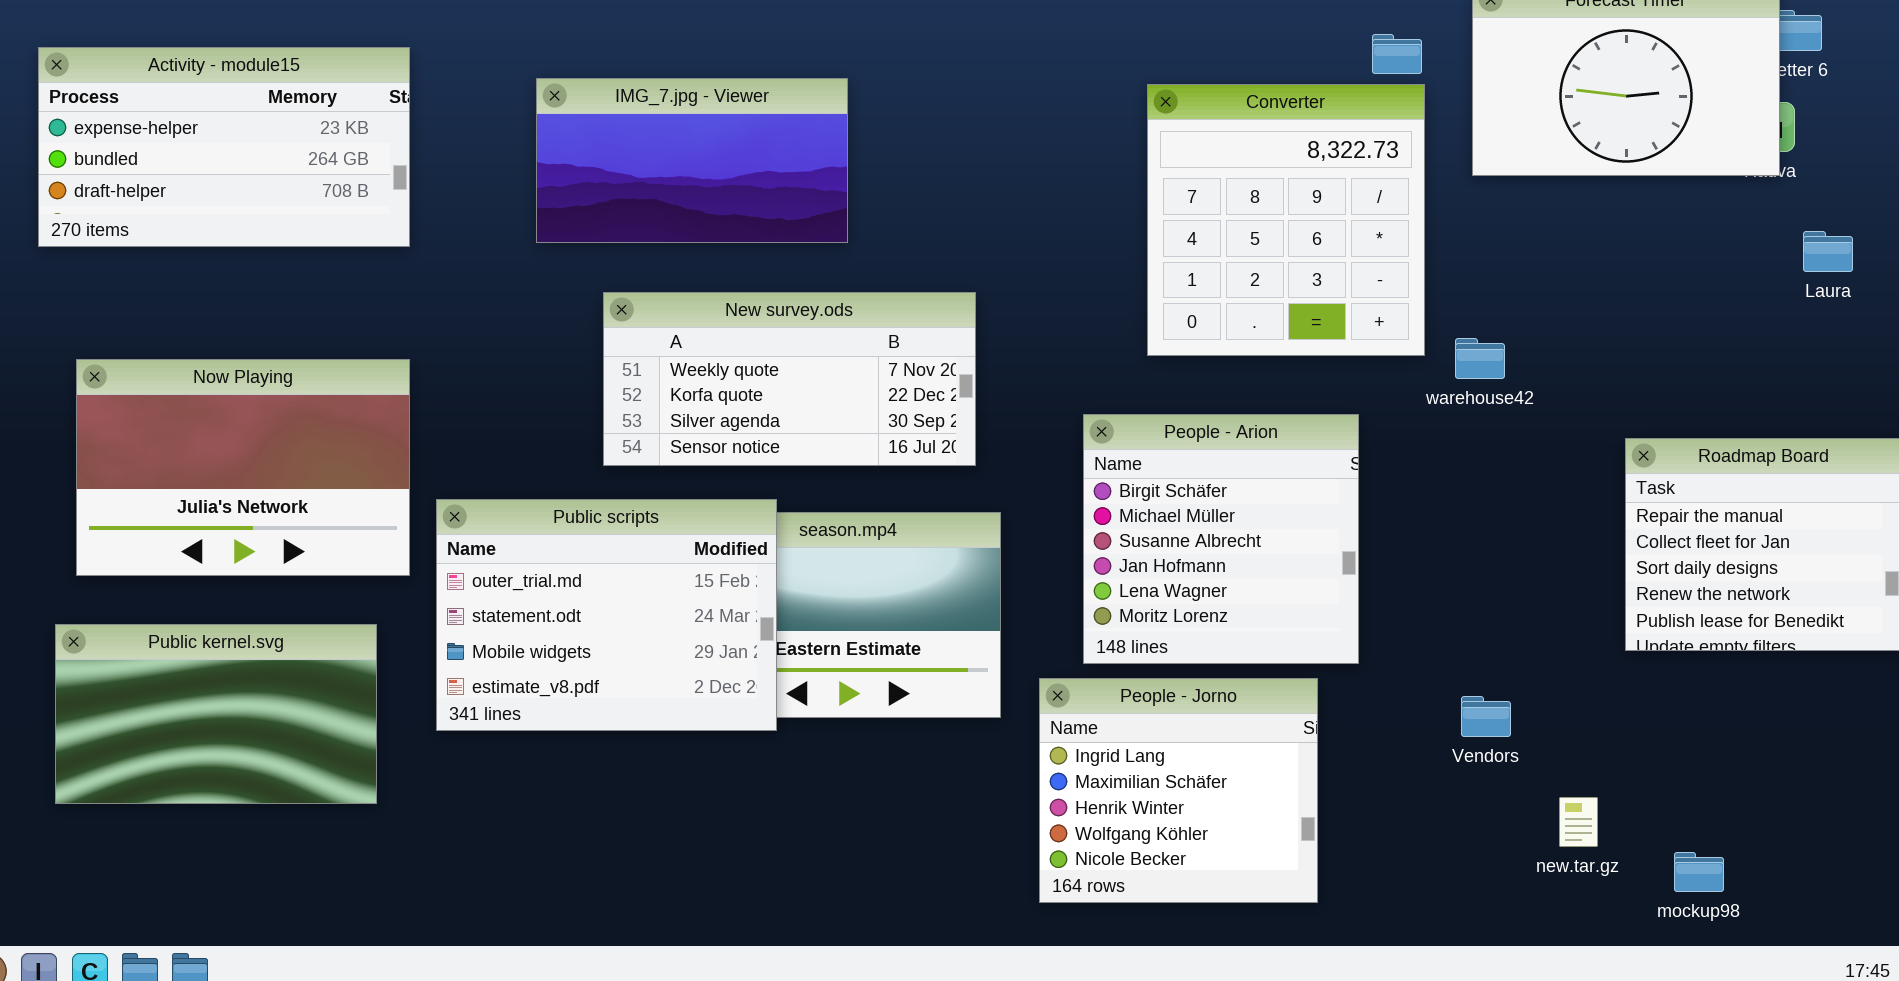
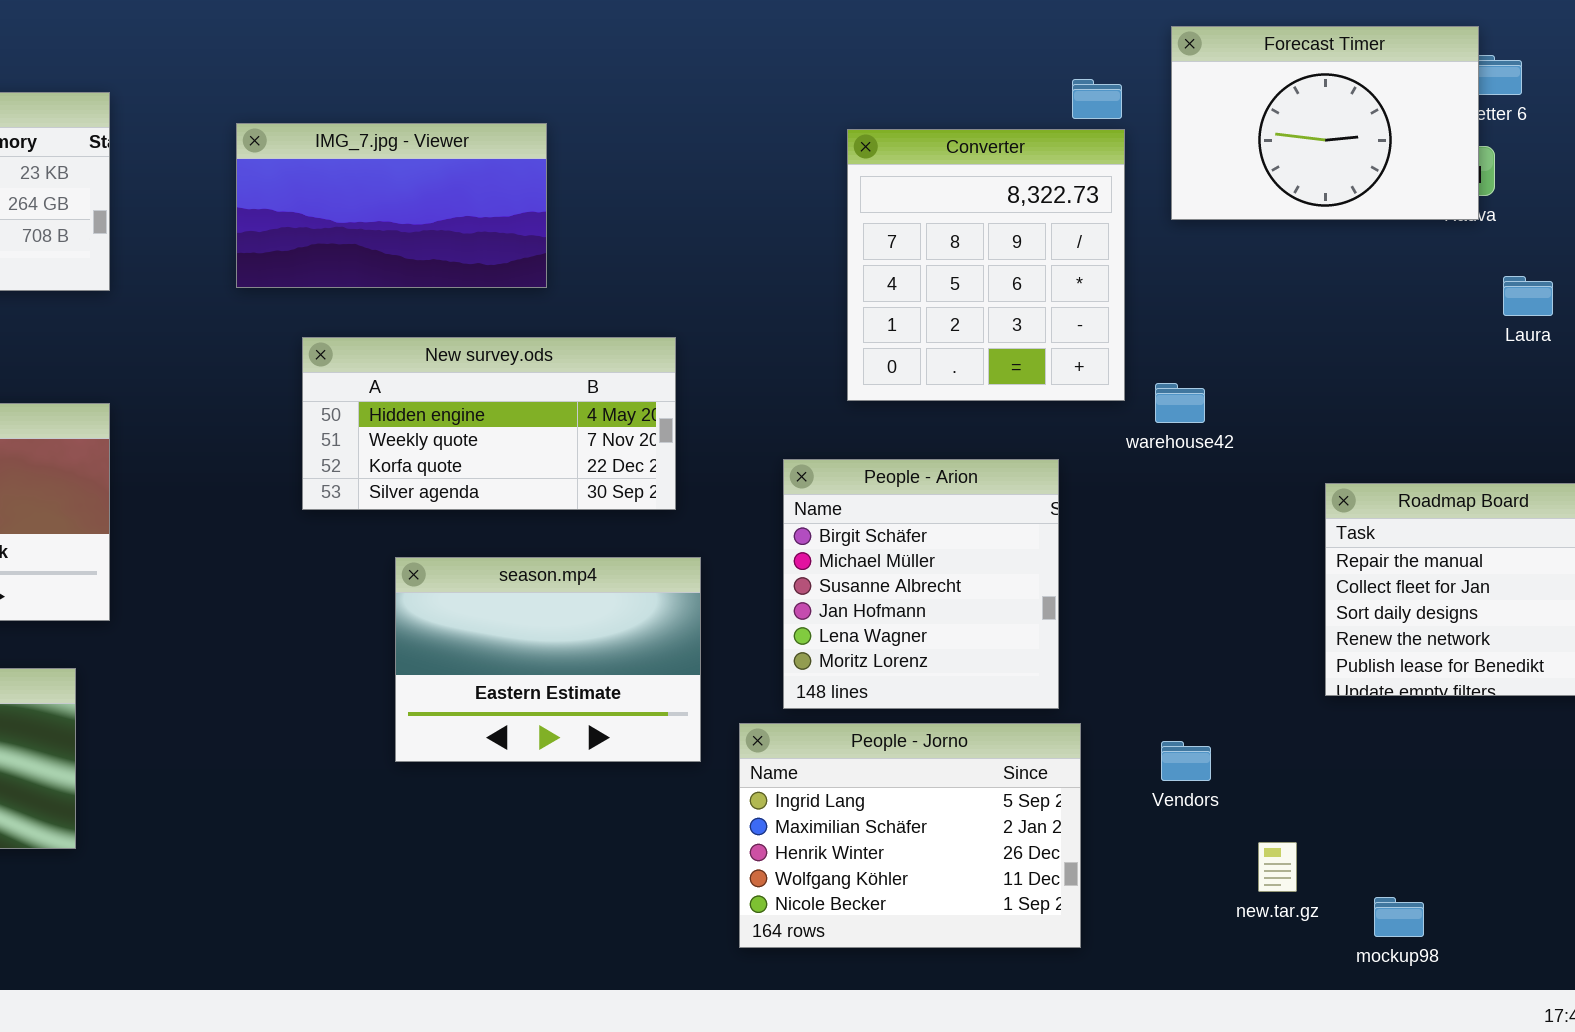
New survey.ods: [603,292,976,466] -> [302,337,676,510], scrolled up 1 row
Public scripts: [436,499,777,731] -> none, closed
People - Jorno: [1039,678,1318,903] -> [739,723,1081,948], resized

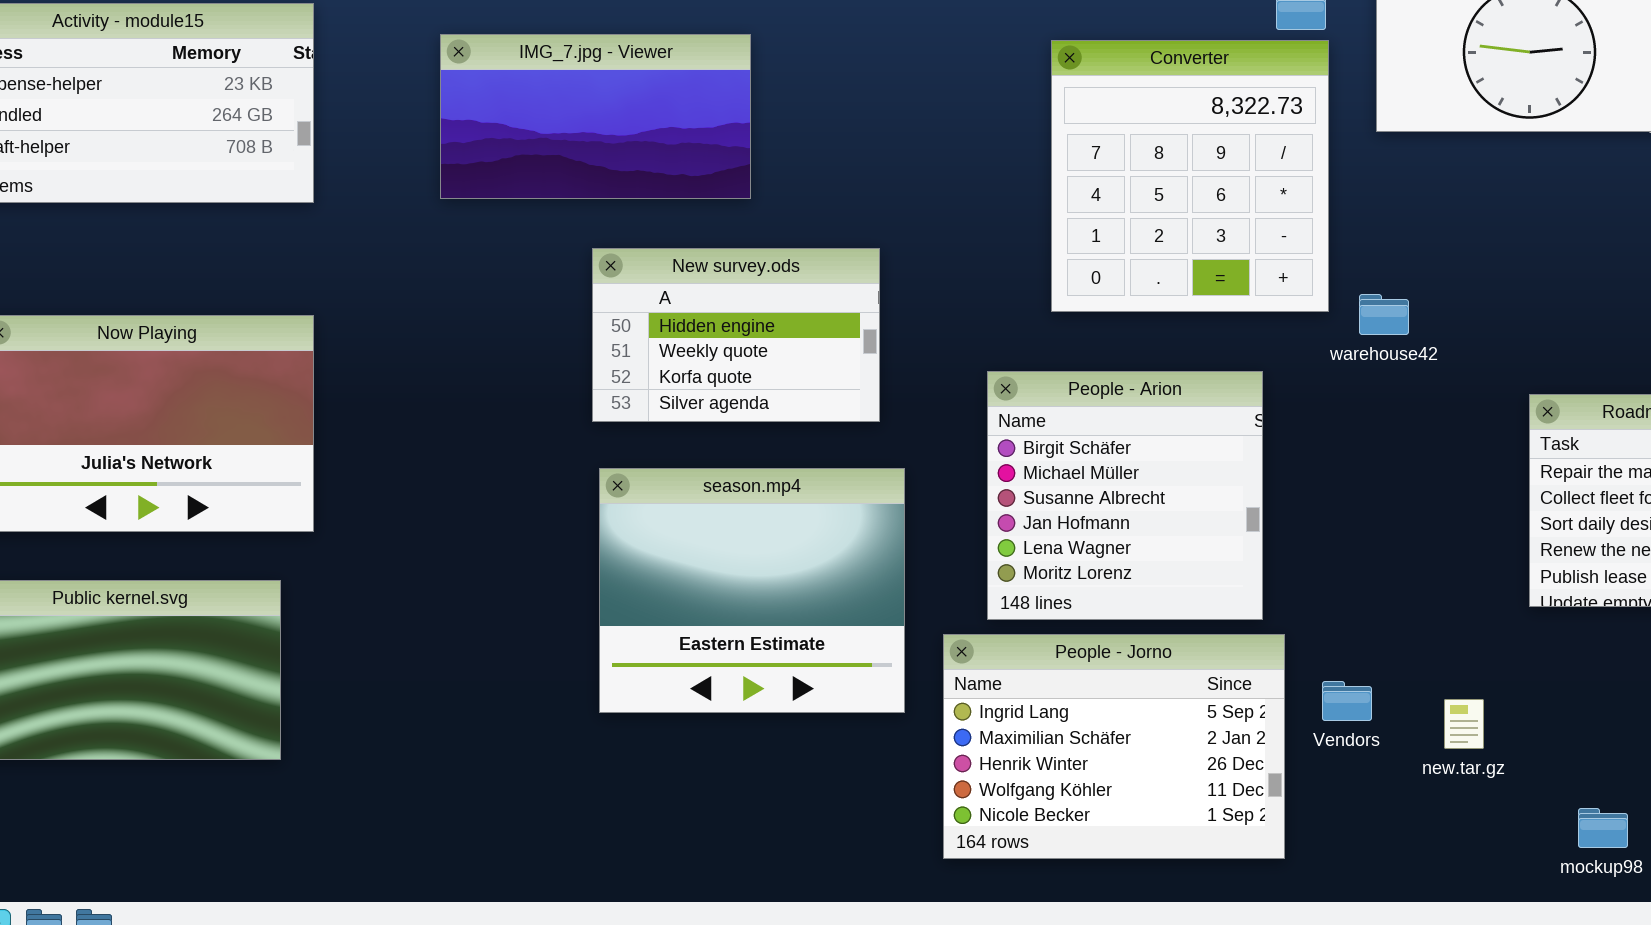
New survey.ods: [302,337,676,510] -> [592,248,880,422], resized
season.mp4: [395,557,701,762] -> [599,468,905,713], resized
Vendors: [1161,741,1211,781] -> [1322,681,1372,721], moved
new.tar.gz: [1258,842,1297,892] -> [1444,699,1484,749], moved

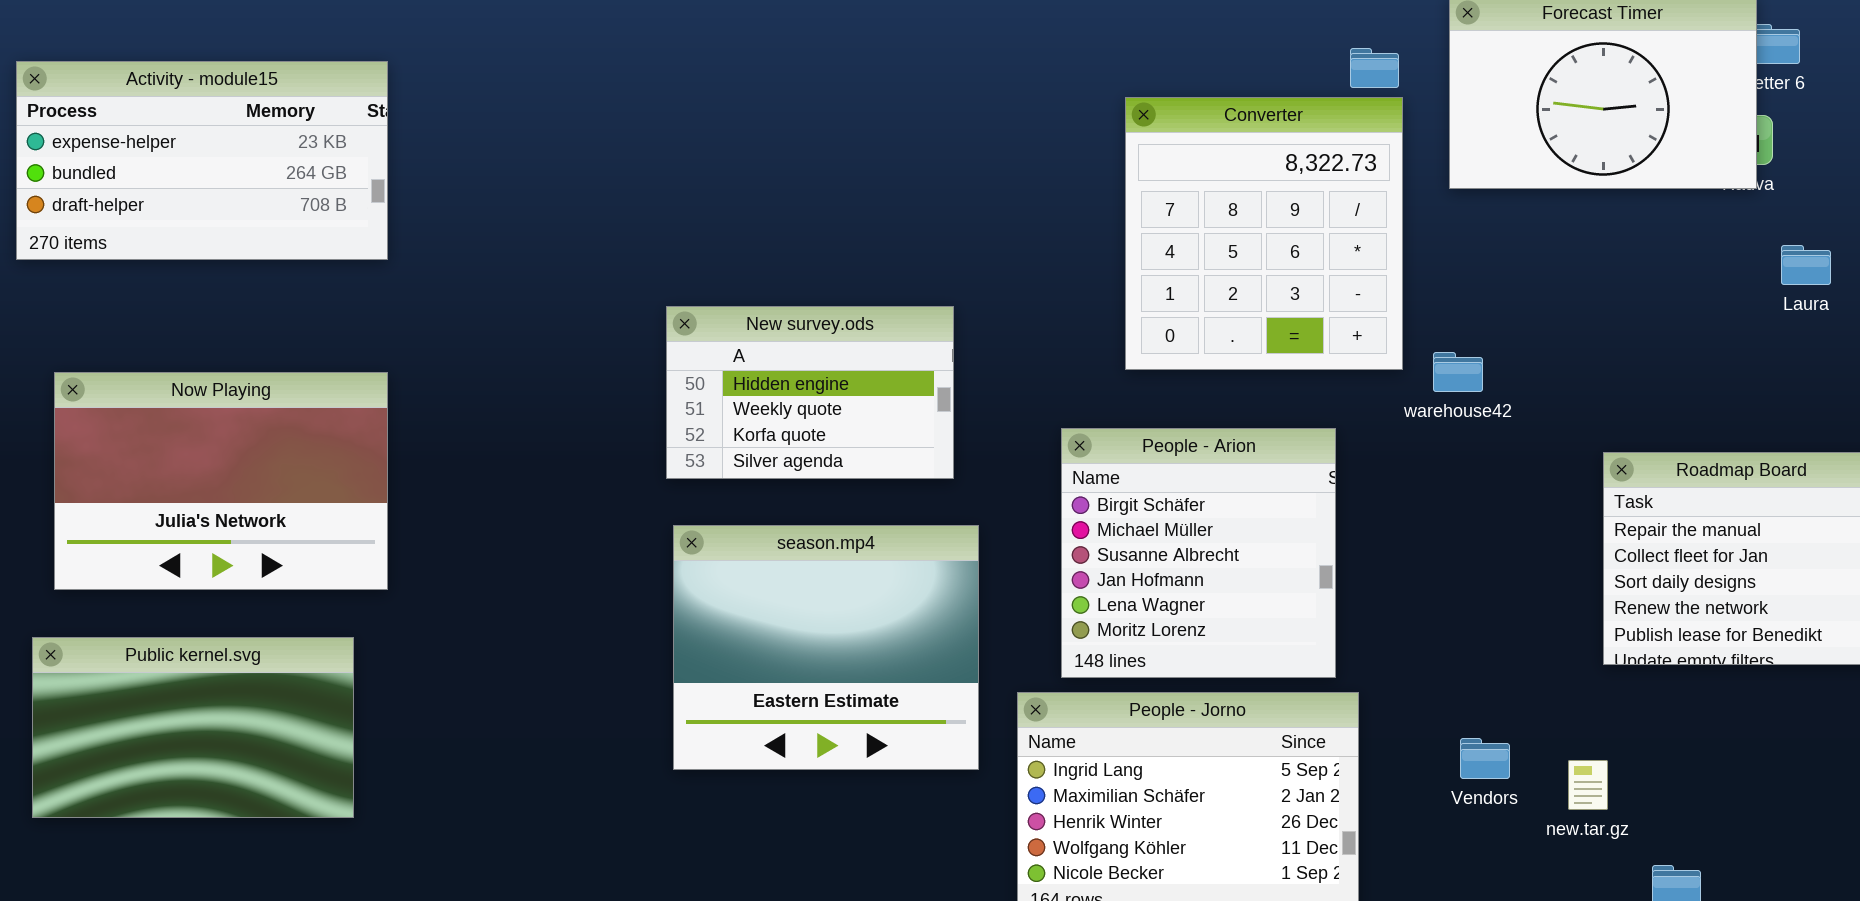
IMG_7.jpg - Viewer: [440,34,751,199] -> none, closed
Vendors: [1322,681,1372,721] -> [1460,738,1510,779], moved
new.tar.gz: [1444,699,1484,749] -> [1568,760,1608,810], moved

